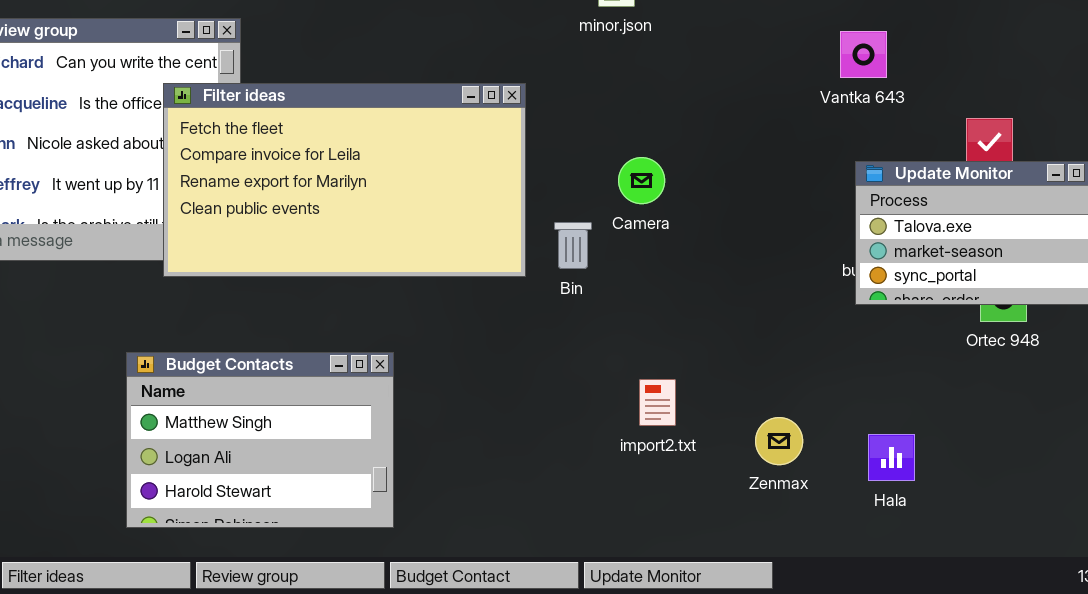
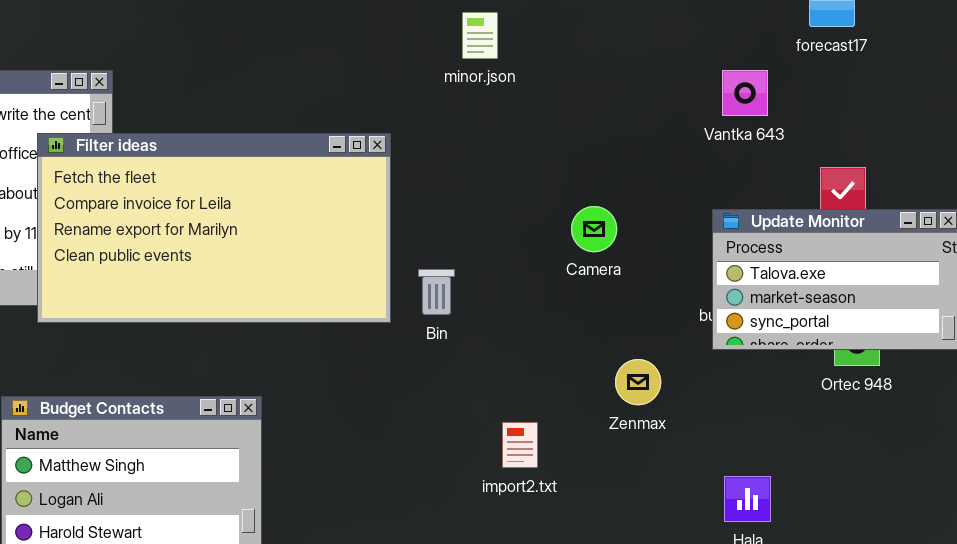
Vantka 643: [840,31,887,78] -> [722,70,768,116], moved
Camera: [618,157,665,204] -> [571,206,617,252], moved
Zenmax: [755,417,803,465] -> [615,359,661,405], moved

